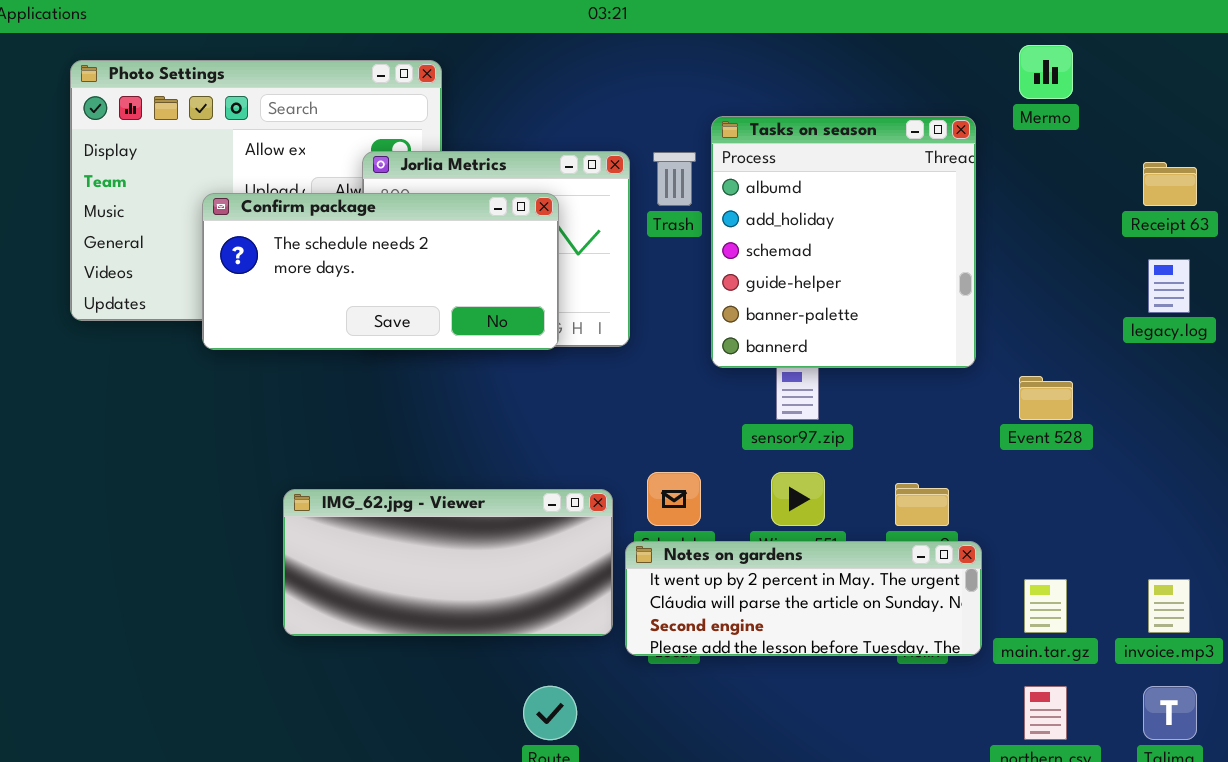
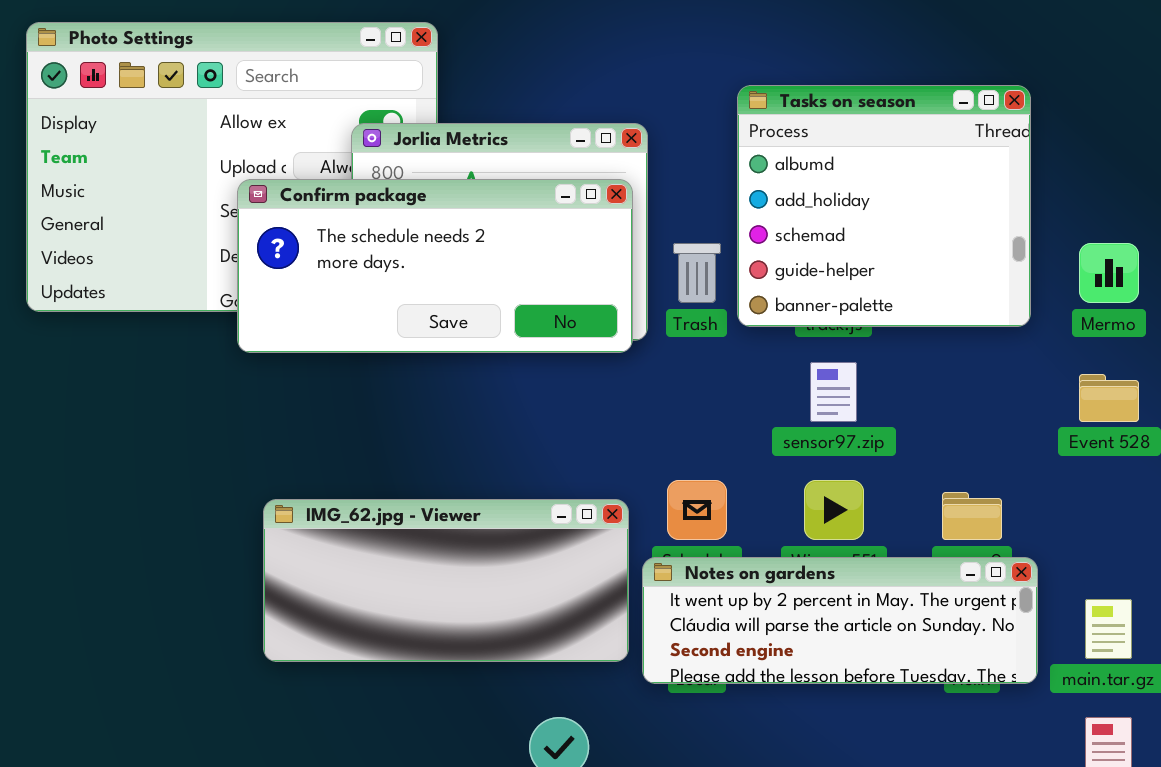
Mermo: [1019,45,1073,99] -> [1079,243,1139,303], moved
Tasks on season: [711,116,976,368] -> [737,85,1031,327], resized
Trash: [653,152,696,206] -> [673,243,721,303], moved
Confirm package: [202,193,559,350] -> [237,179,633,353], moved

